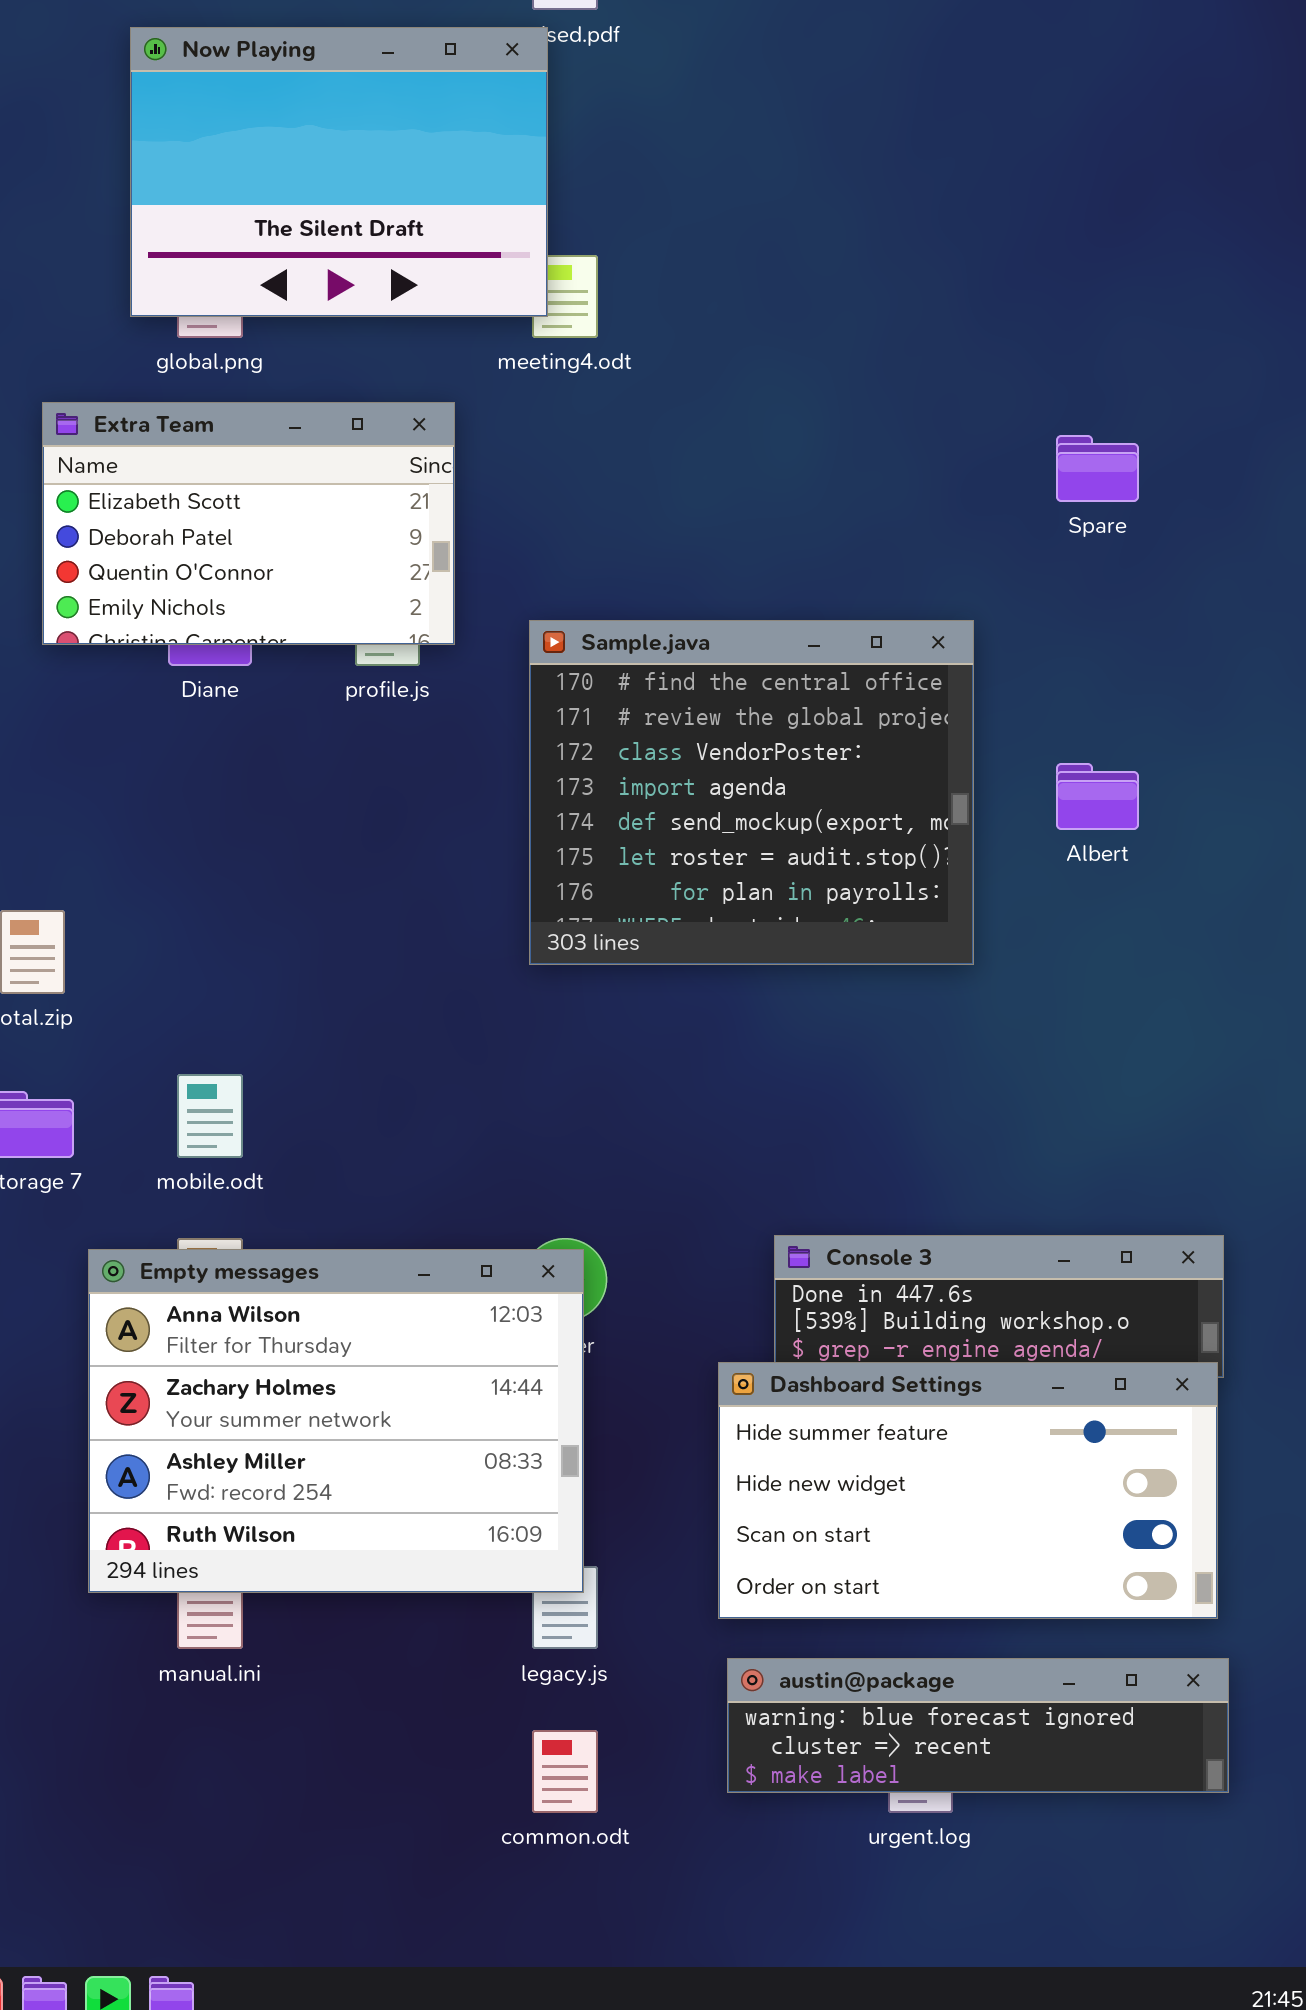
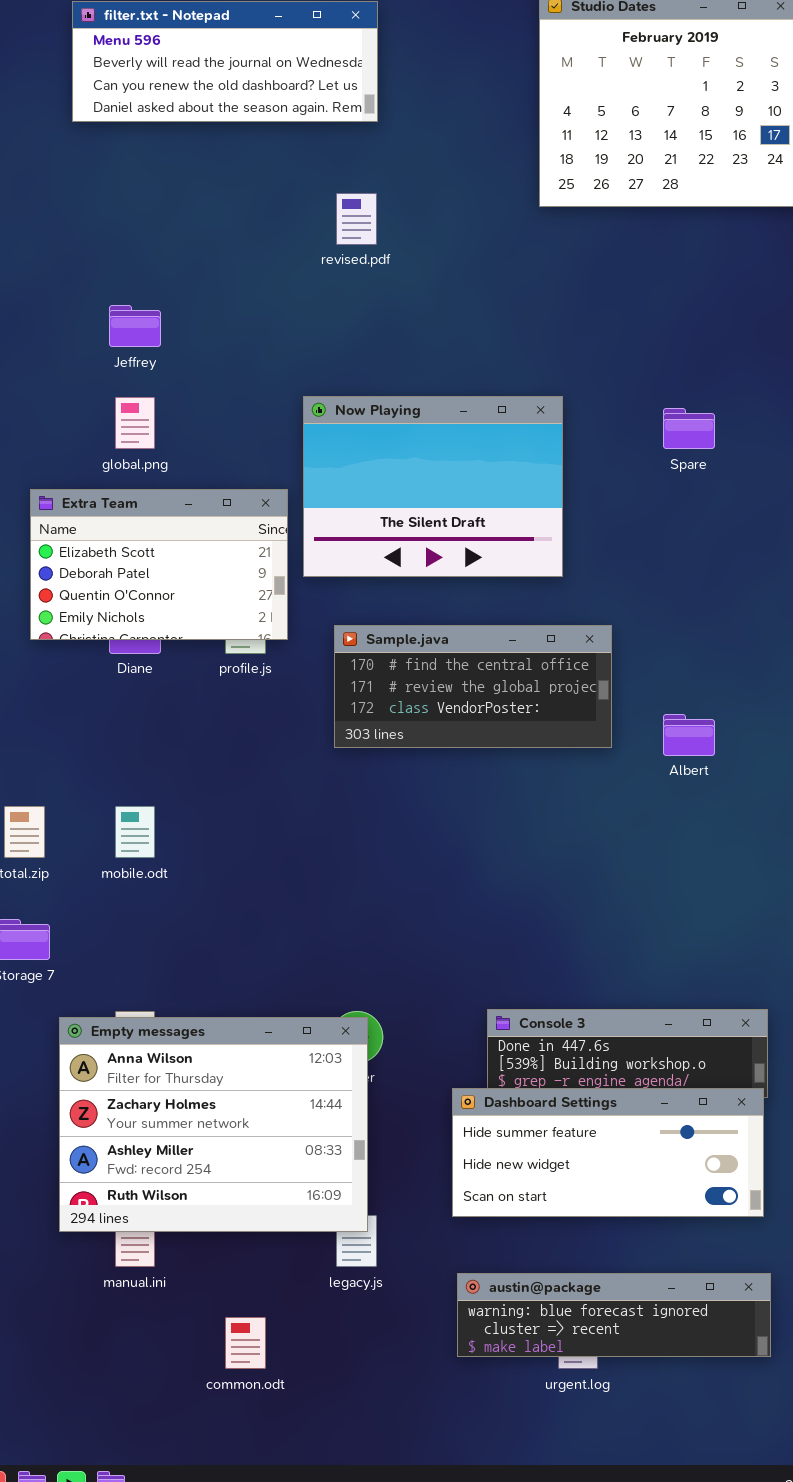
Now Playing: [130,27,548,317] -> [303,396,563,577], moved
Spare: [1056,435,1139,502] -> [663,408,715,449], moved
Sample.java: [529,620,974,965] -> [334,625,612,748], resized
mobile.odt: [177,1074,243,1158] -> [115,806,155,858], moved
Dashboard Settings: [718,1362,1218,1619] -> [452,1088,764,1217], resized
common.odt: [532,1730,598,1813] -> [225,1317,266,1369], moved

